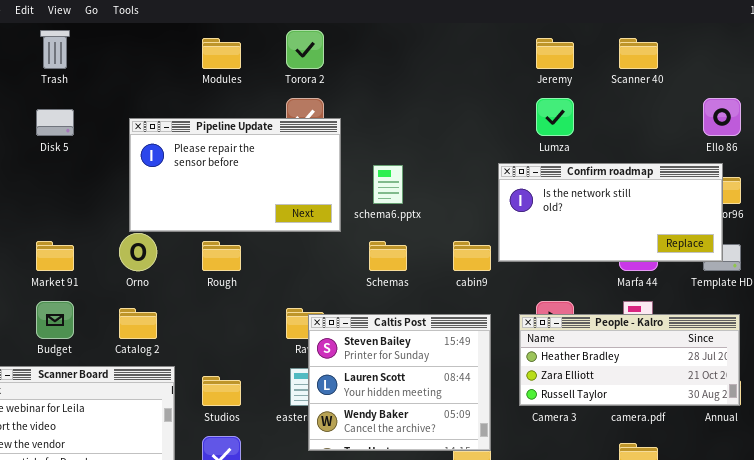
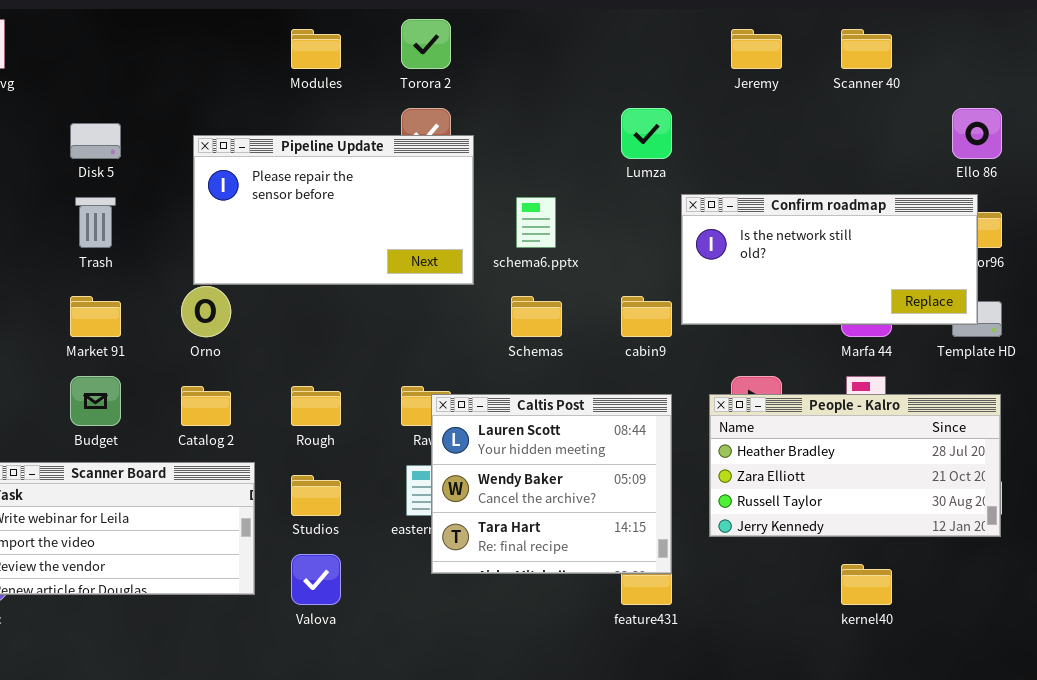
Trash: [40,30,70,69] -> [75,197,116,248], moved
Lumza: [536,98,574,136] -> [621,108,672,159], moved
Rough: [202,241,241,271] -> [291,386,341,426], moved
Caltis Post: [308,314,491,451] -> [431,394,672,574], scrolled down 1 row
People - Kalro: [519,314,740,406] -> [709,394,1001,537], resized

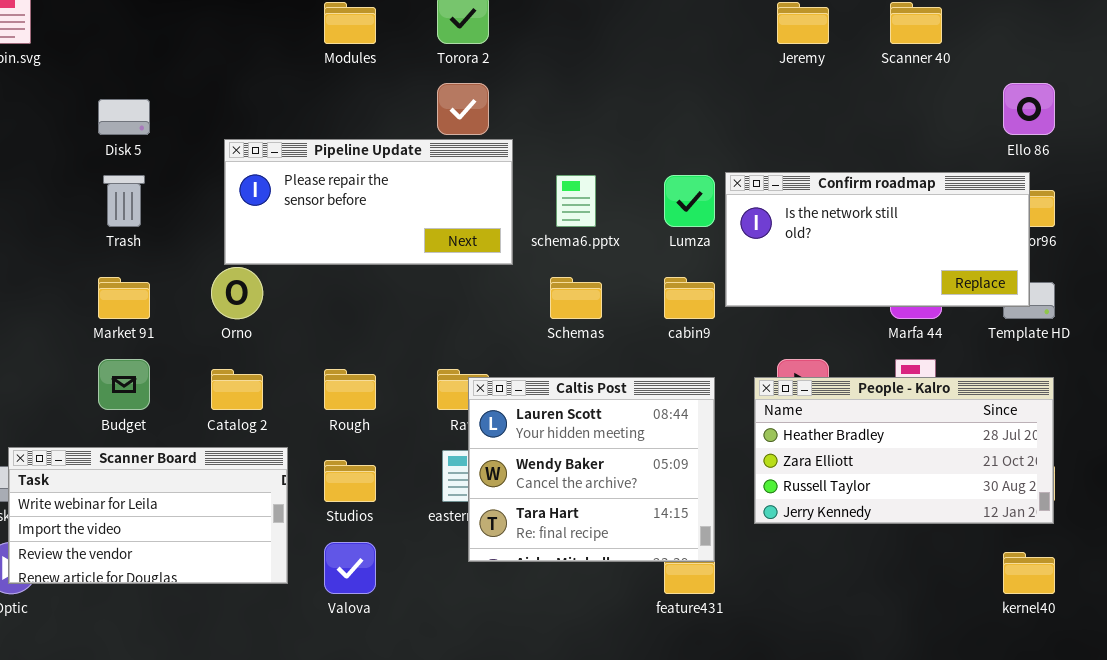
Lumza: [621,108,672,159] -> [664,175,715,227], moved
Pipeline Update: [193,135,474,285] -> [224,139,513,265], resized
kernel40: [841,564,892,605] -> [1003,552,1055,594], moved

